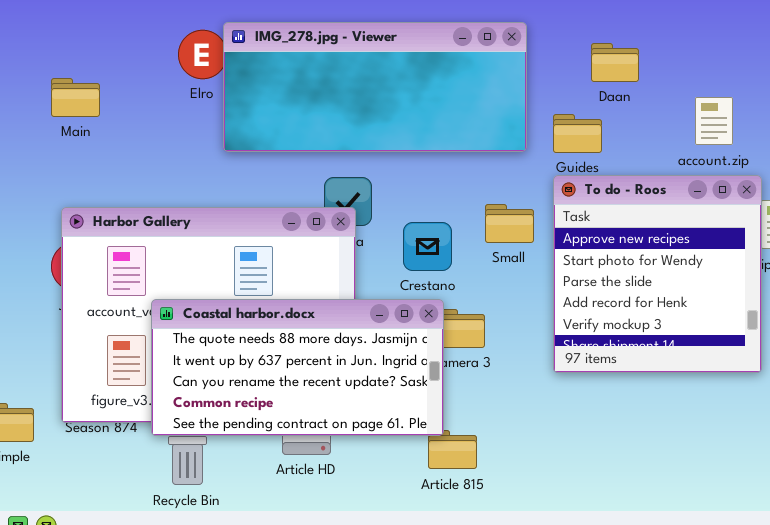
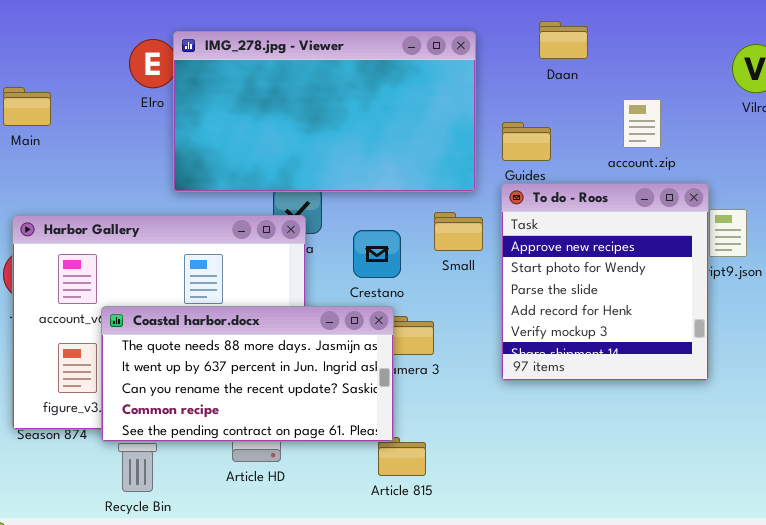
IMG_278.jpg - Viewer: [223,22,527,152] -> [173,31,476,192], resized
Daan: [591,43,639,82] -> [539,21,588,59], moved
account.zip: [695,97,733,145] -> [623,99,661,148], moved

